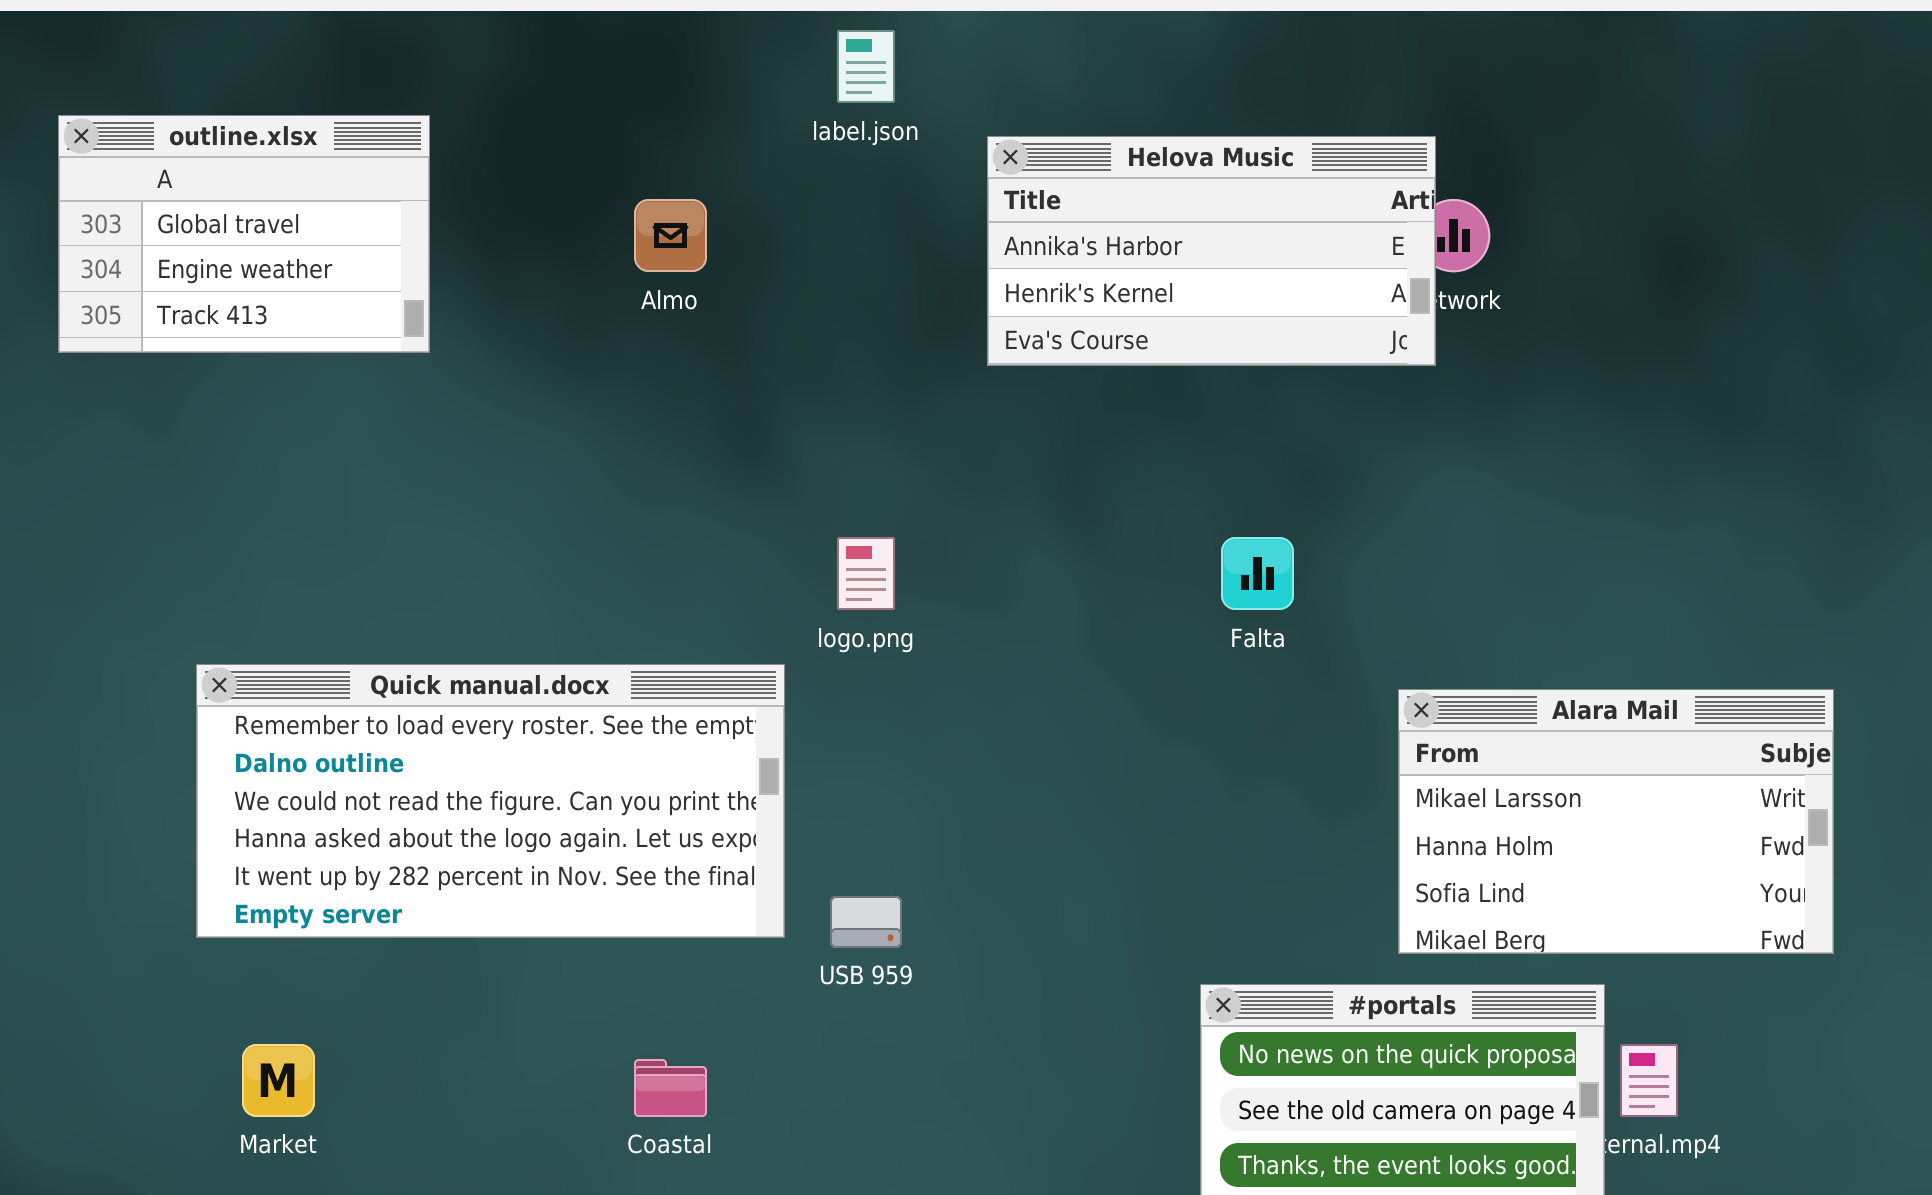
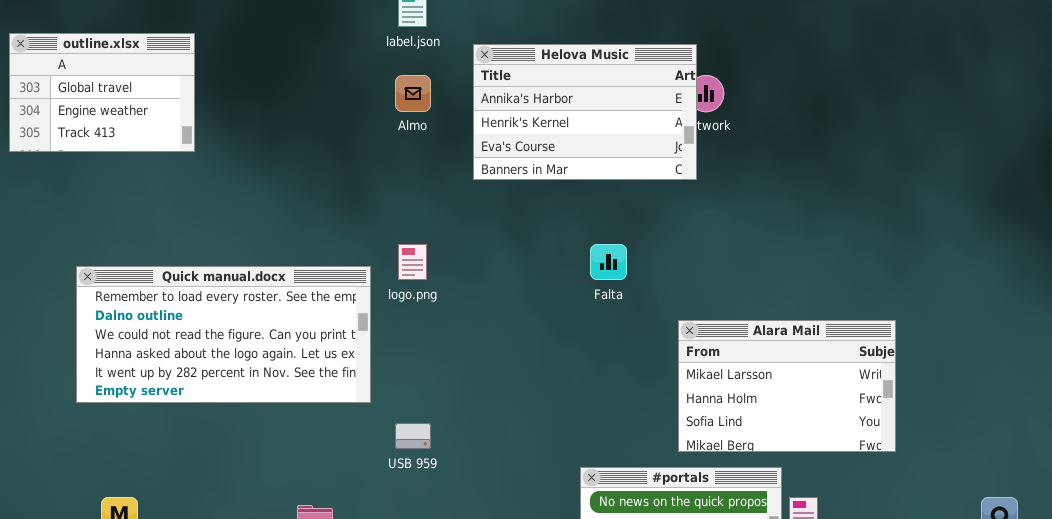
Helova Music: [987,136,1436,366] -> [473,44,697,180], resized
Almo: [634,199,707,272] -> [395,75,431,112], moved
Quick manual.docx: [196,664,785,938] -> [76,266,371,403], moved

